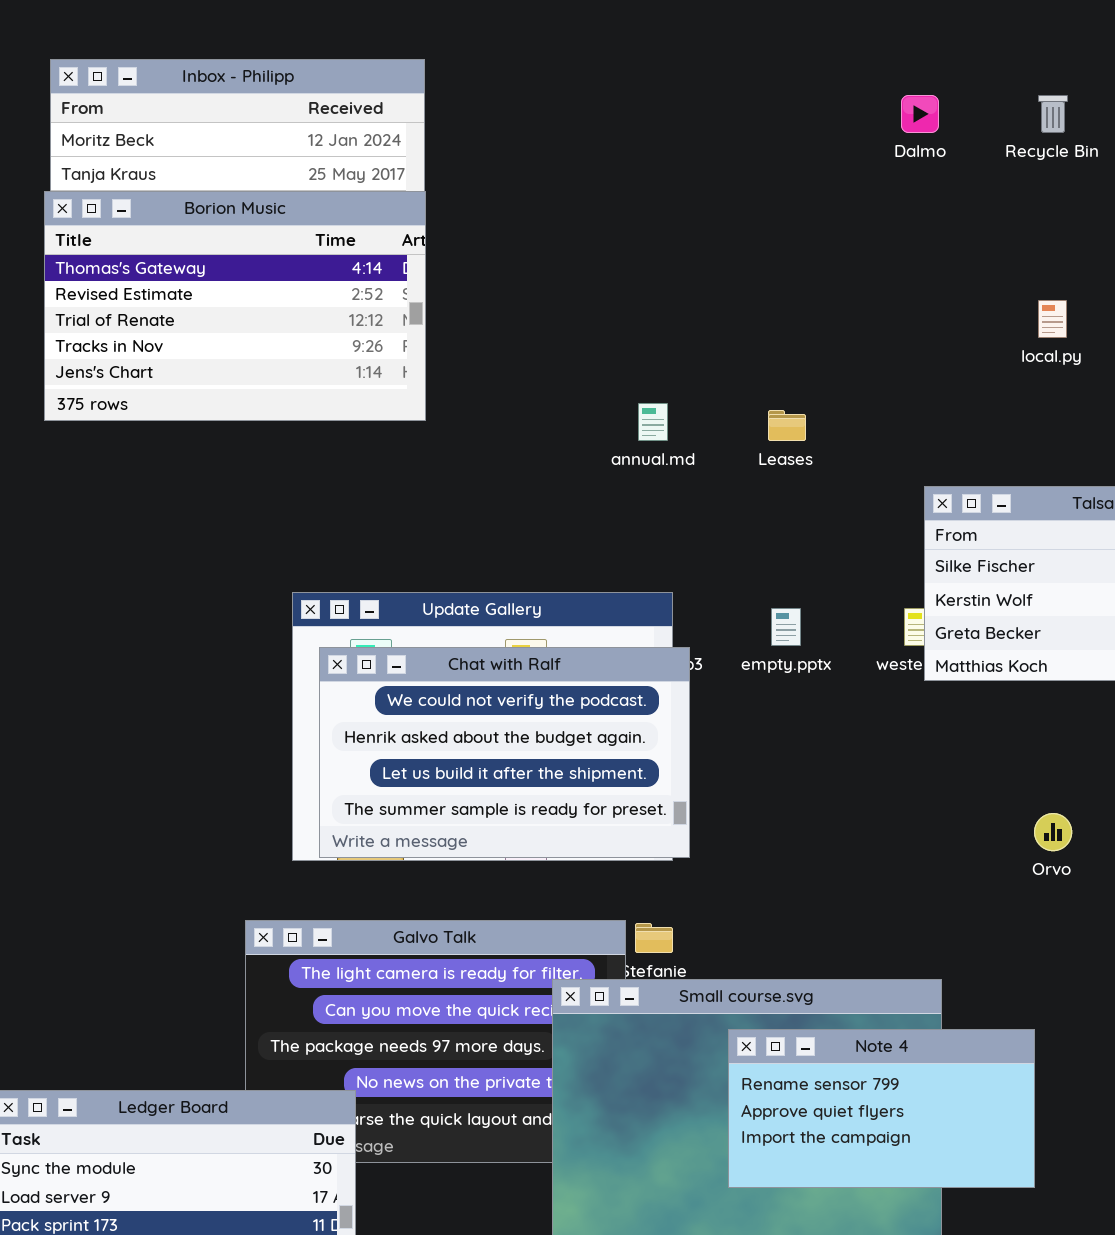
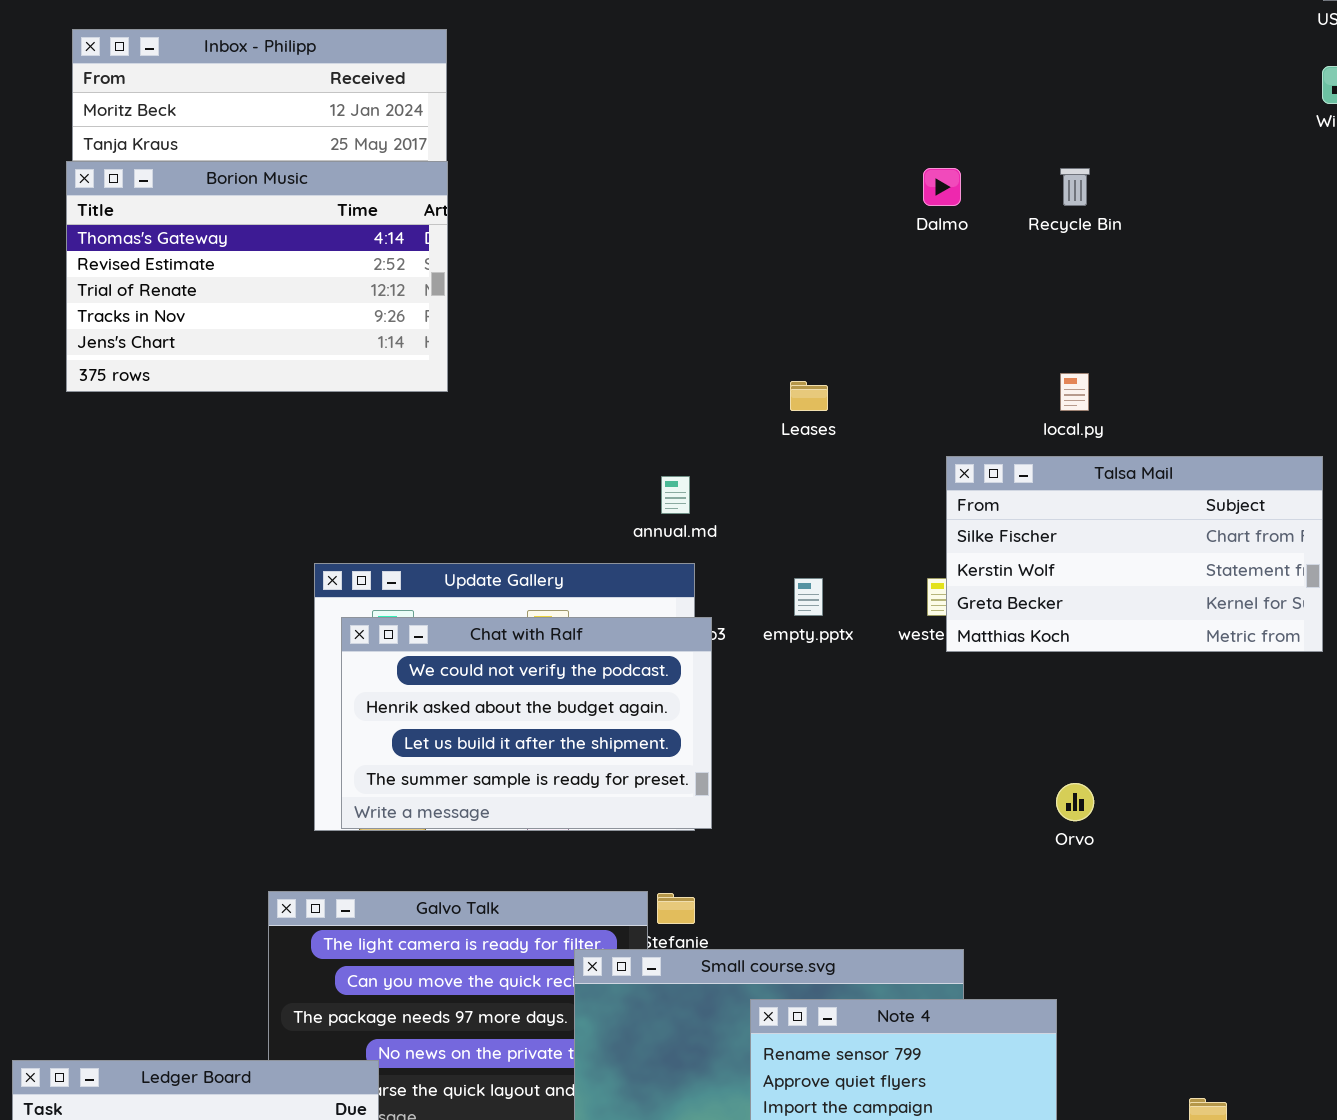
Dalmo: [901,95,939,133] -> [923,168,961,206], moved
Recycle Bin: [1038,95,1068,133] -> [1060,168,1090,206], moved
local.py: [1038,300,1067,338] -> [1060,373,1089,411], moved
annual.md: [638,403,668,441] -> [661,476,690,514], moved

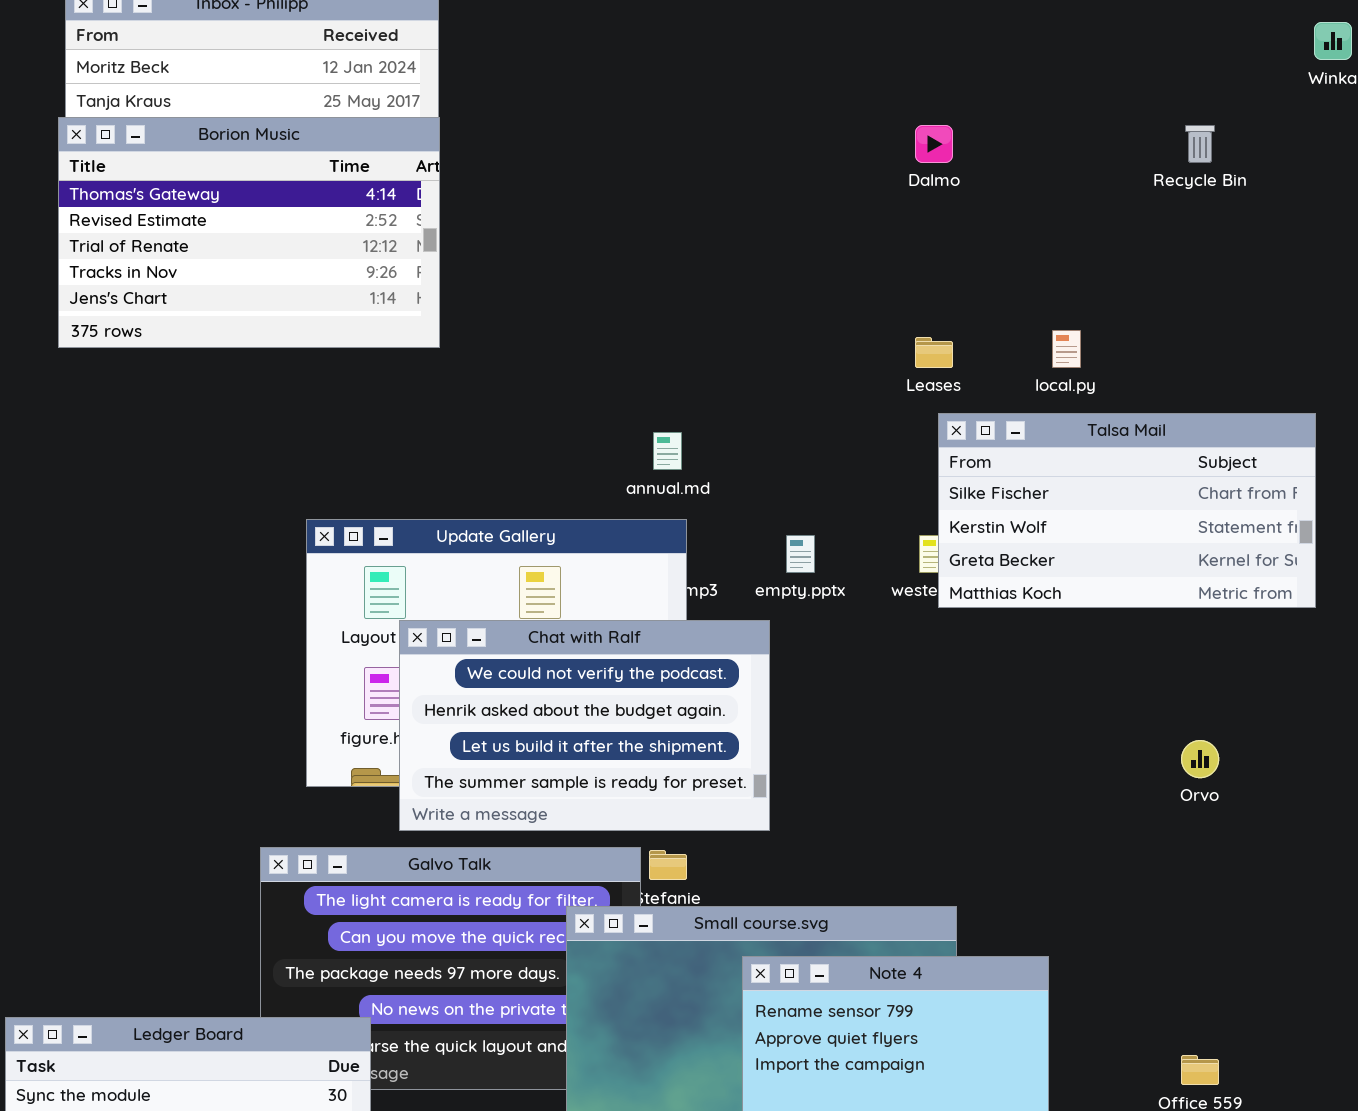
Recycle Bin: [1060,168,1090,206] -> [1185,125,1215,163], moved
Leases: [790,381,828,411] -> [915,337,953,368], moved
Chat with Ralf: [341,617,712,829] -> [399,620,770,831], moved
Orvo: [1056,783,1094,821] -> [1181,740,1219,778], moved

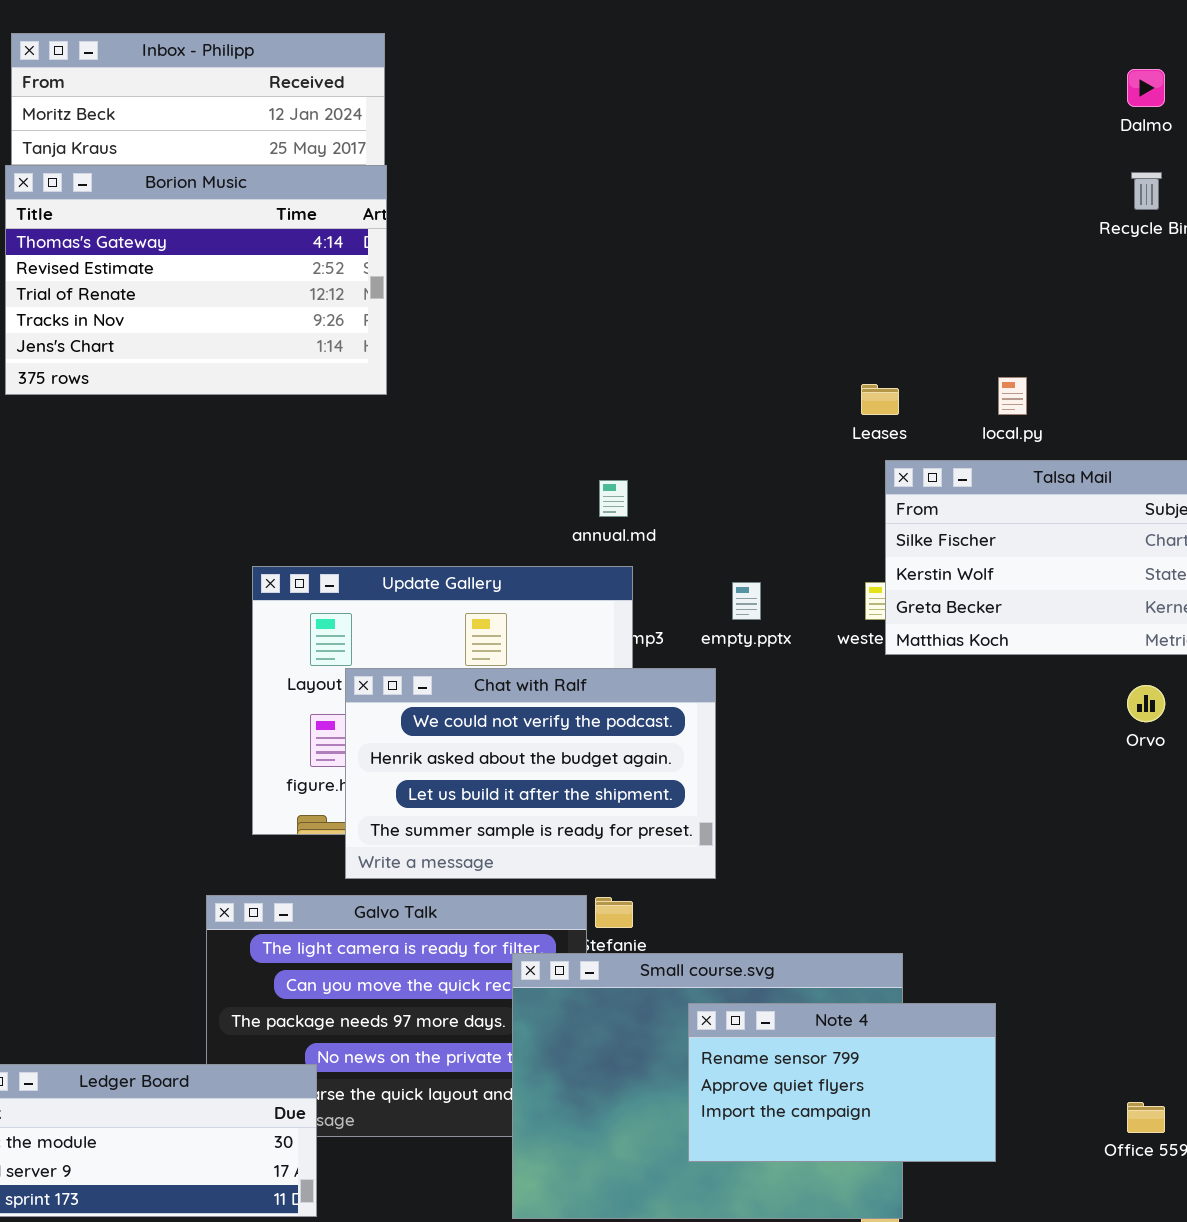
Dalmo: [915,125,953,163] -> [1127,69,1165,107], moved
Orvo: [1181,740,1219,778] -> [1127,685,1165,722], moved

